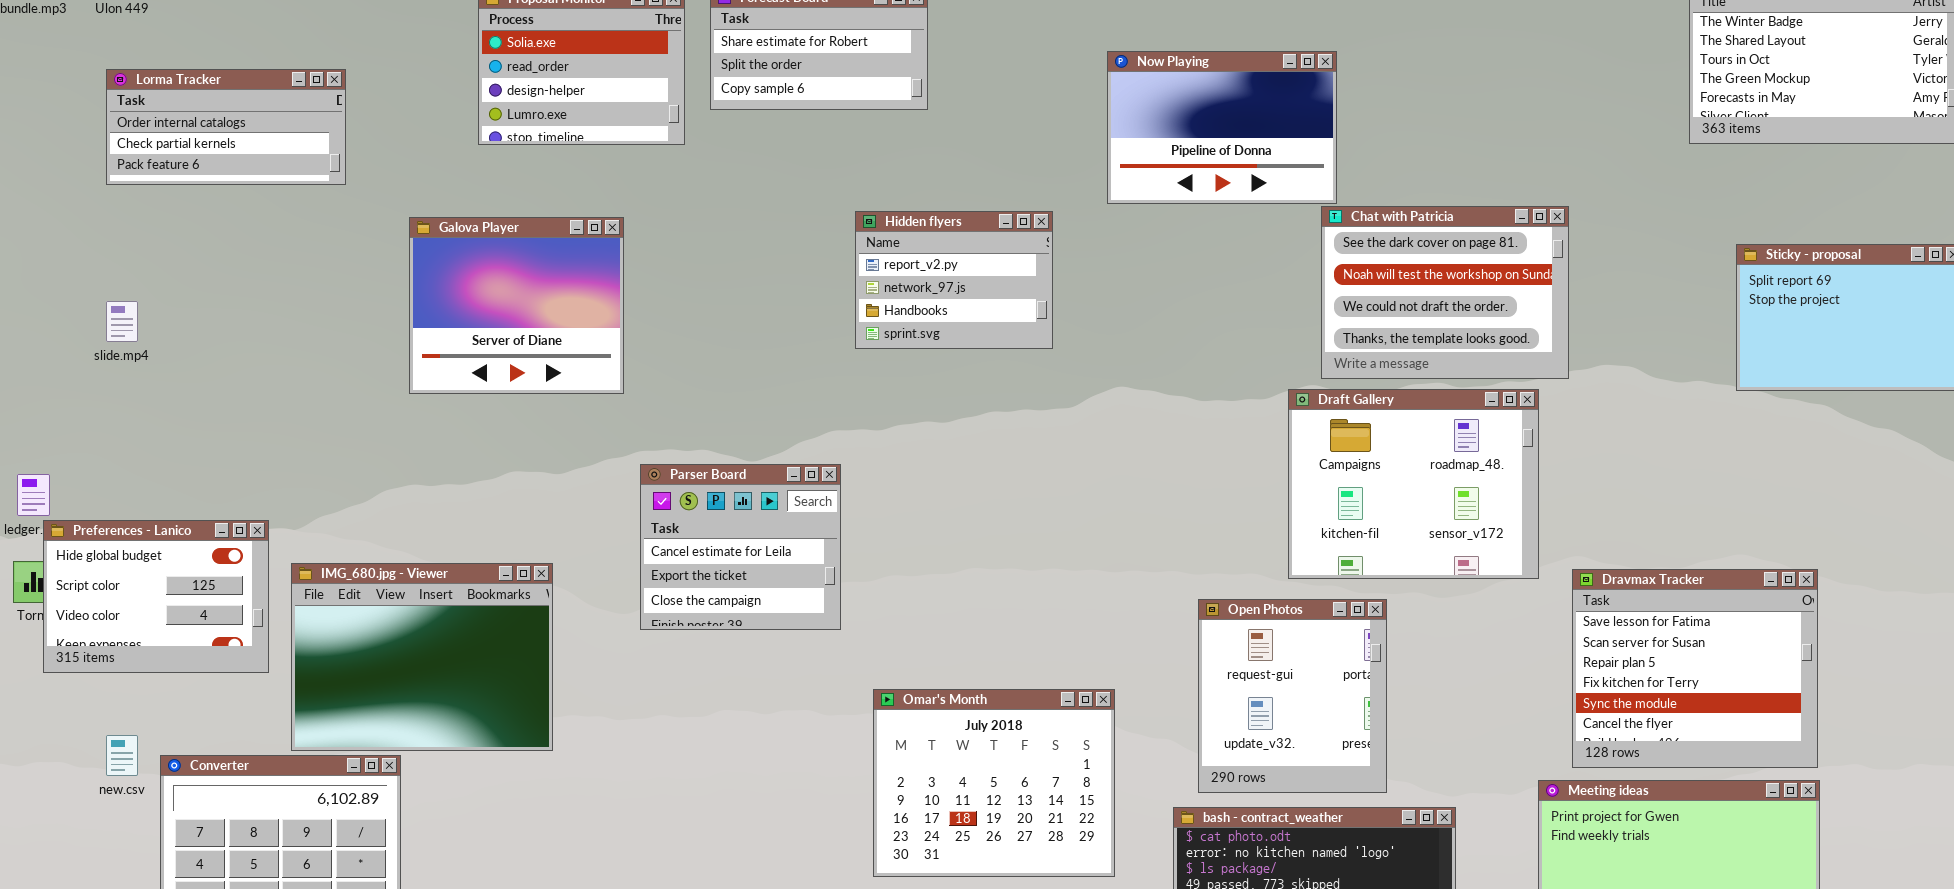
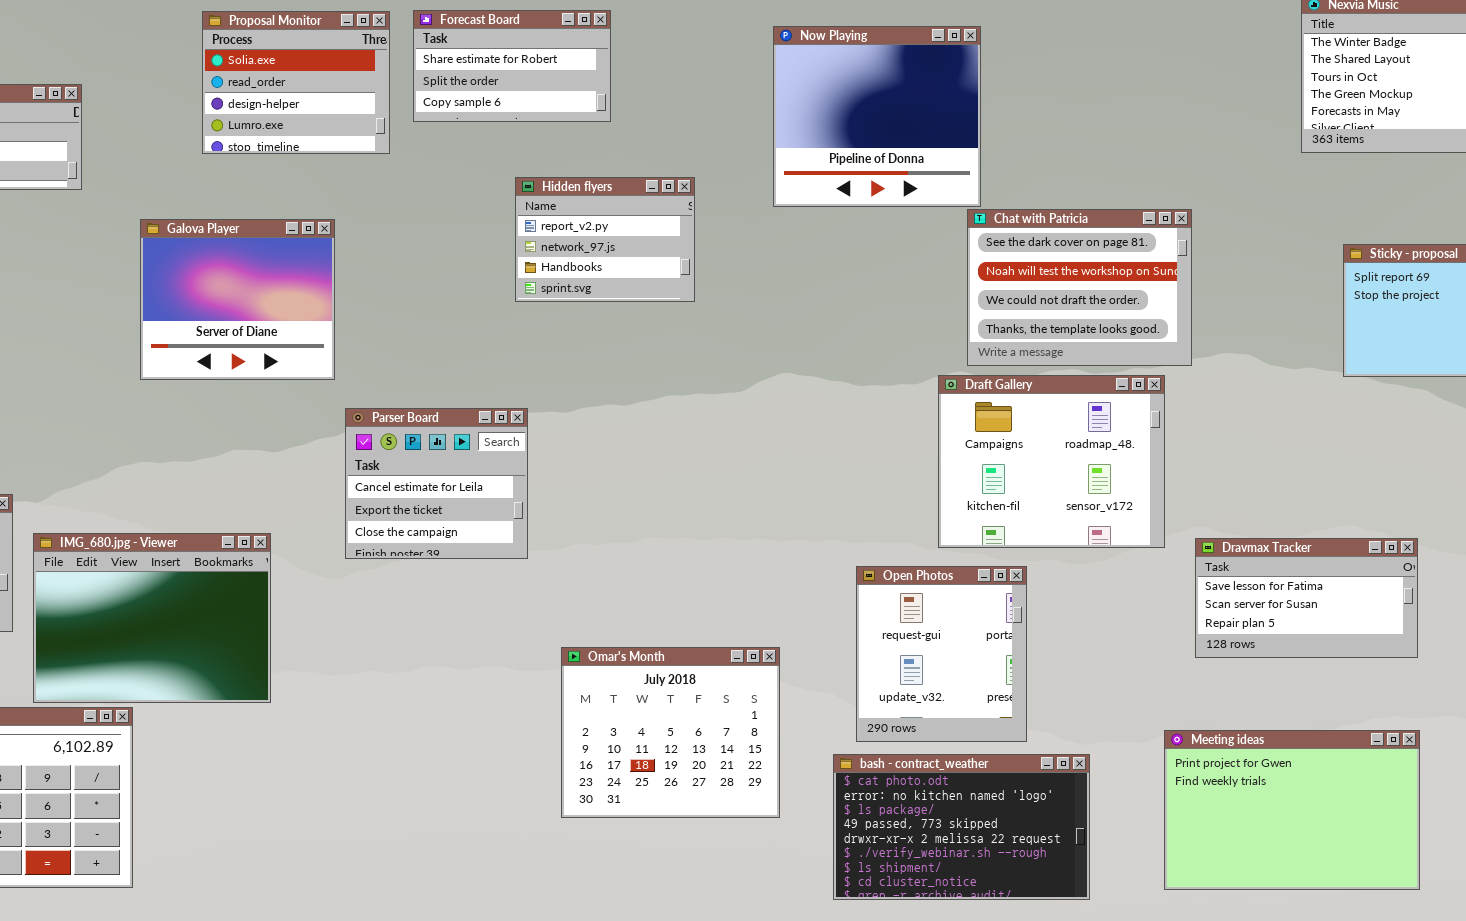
Now Playing: [1107,51,1337,204] -> [773,26,981,207], resized
Hidden flyers: [855,211,1053,349] -> [515,177,695,302], moved
Parser Board: [640,464,841,630] -> [345,408,528,559], moved
Dravmax Tracker: [1572,569,1818,768] -> [1195,538,1418,658], resized

